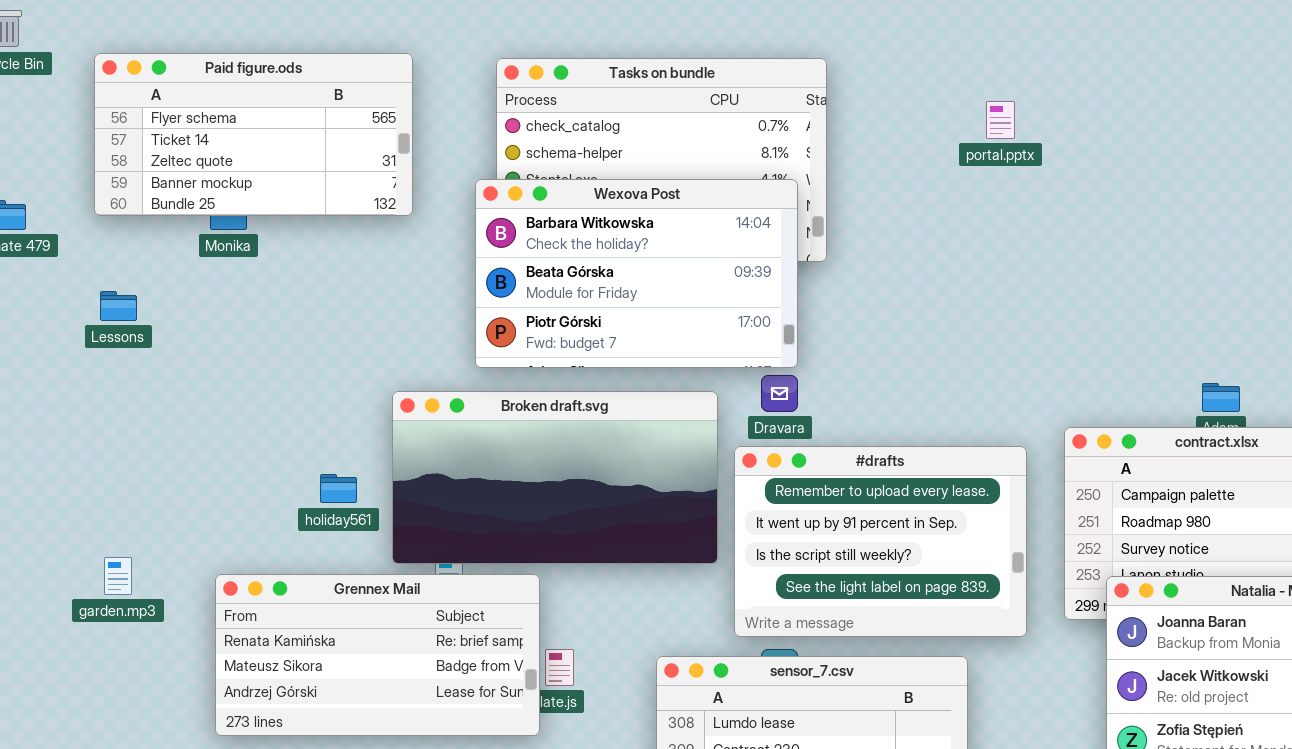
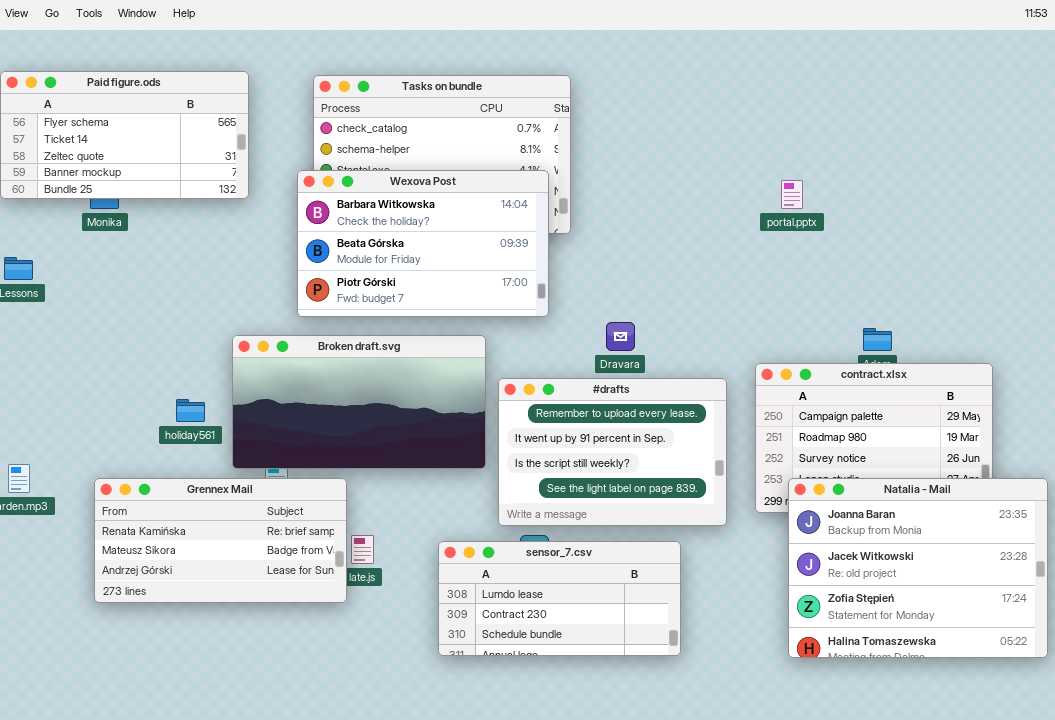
portal.pptx: [986,101,1015,139] -> [781,180,803,209], moved
Dravara: [761,375,798,412] -> [606,322,635,351], moved

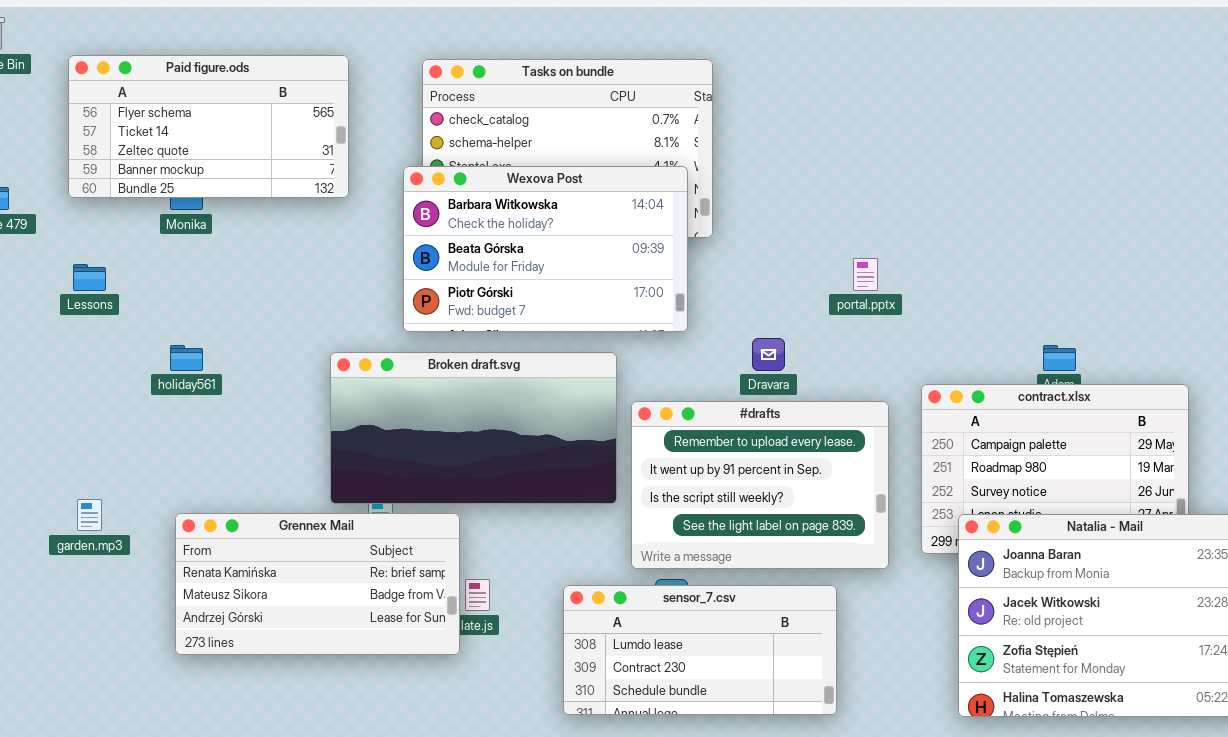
portal.pptx: [781,180,803,209] -> [853,258,878,291], moved
holiday561: [176,399,205,422] -> [170,345,203,371], moved

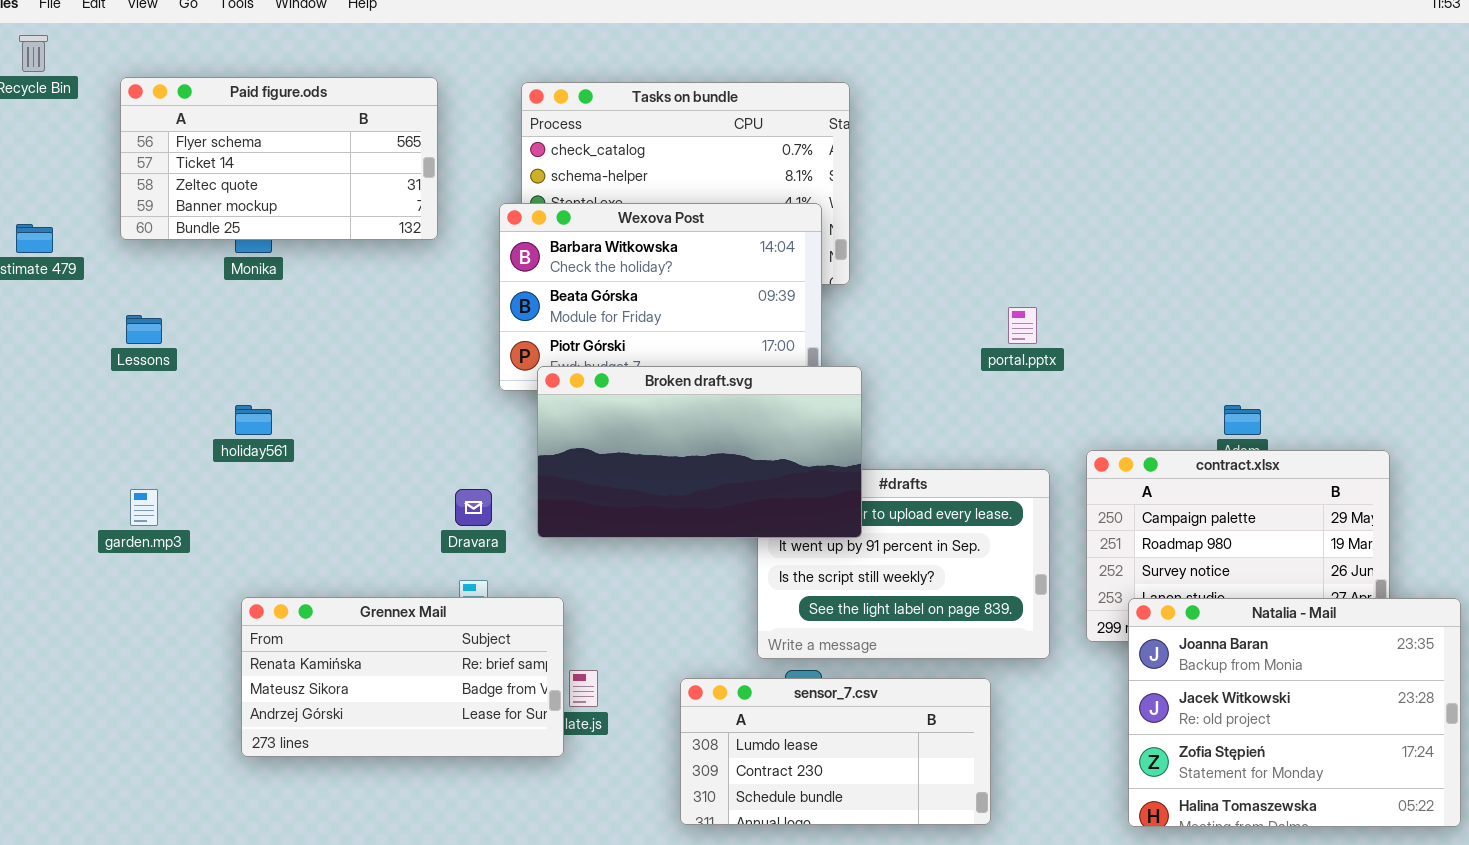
Dravara: [752,338,785,371] -> [455,489,492,526], moved
Broken draft.svg: [330,352,617,504] -> [537,366,862,538], moved
garden.mp3: [77,499,102,531] -> [130,489,158,526], moved

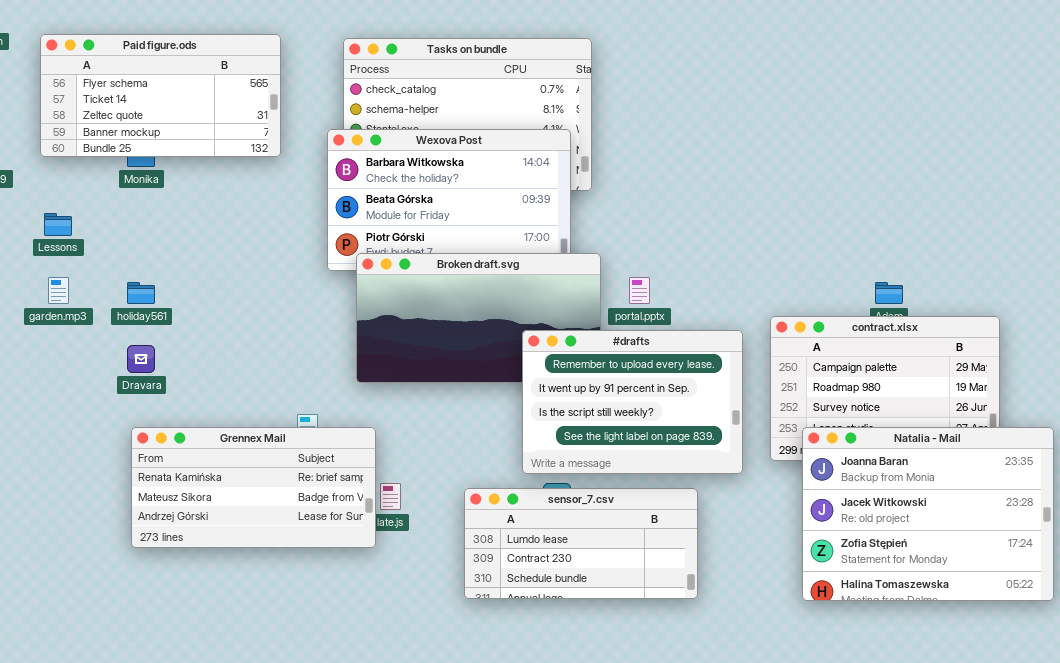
portal.pptx: [1008,307,1037,344] -> [629,277,650,304], moved
#drafts: [757,469,1050,659] -> [522,330,743,474], raised
garden.mp3: [130,489,158,526] -> [48,277,69,304], moved
Dravara: [455,489,492,526] -> [127,345,155,373], moved

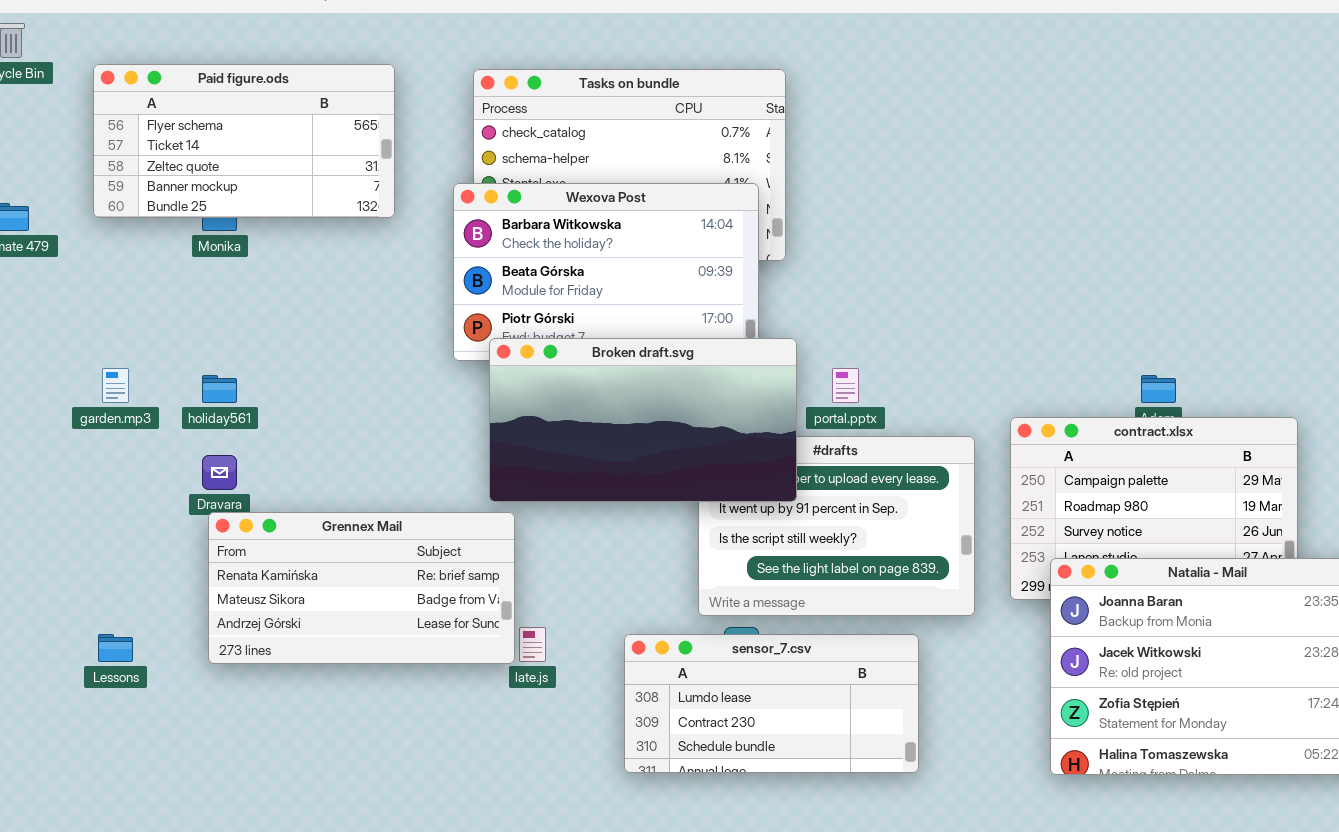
Lessons: [44,213,72,236] -> [98,634,133,662], moved
Broken draft.svg: [356,253,601,383] -> [489,338,797,502], raised
Grennex Mail: [131,427,376,548] -> [208,512,515,664], moved

